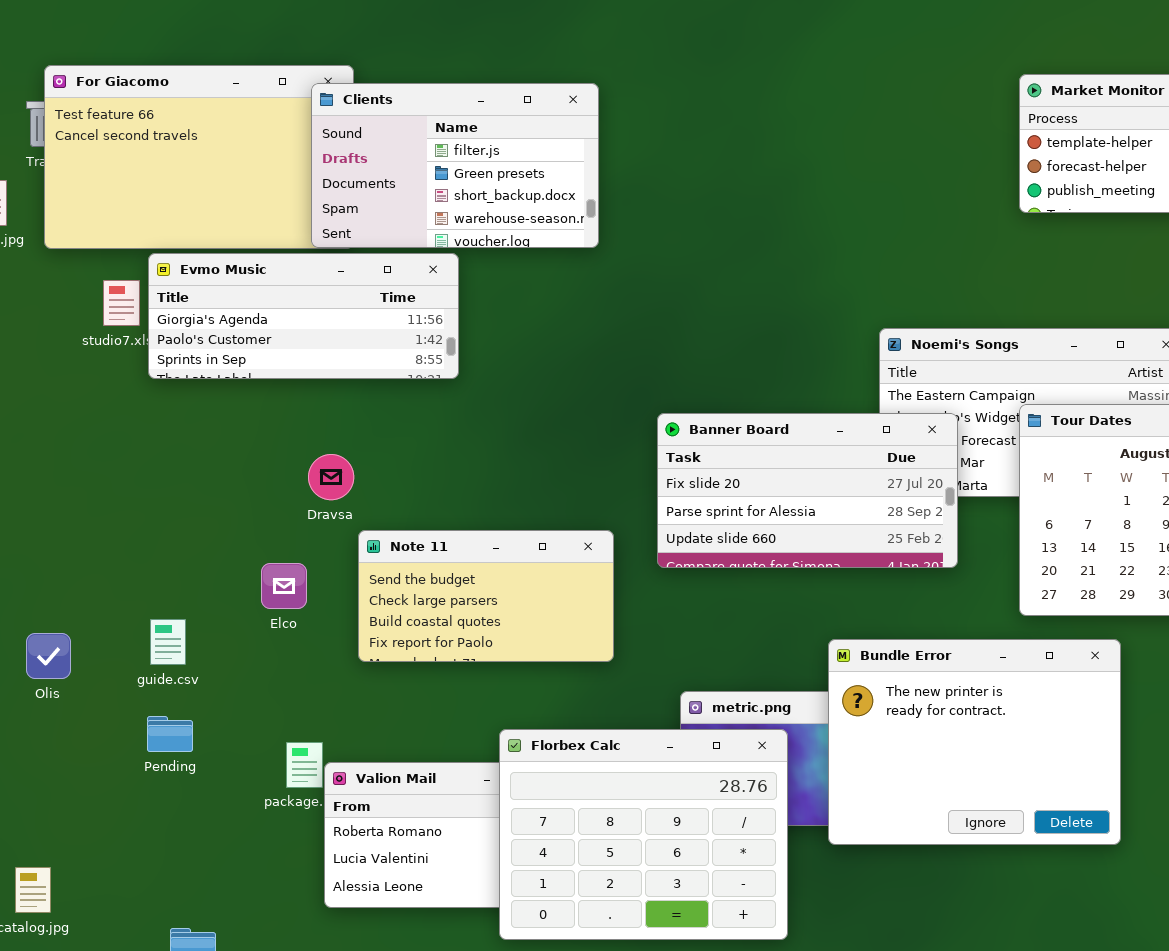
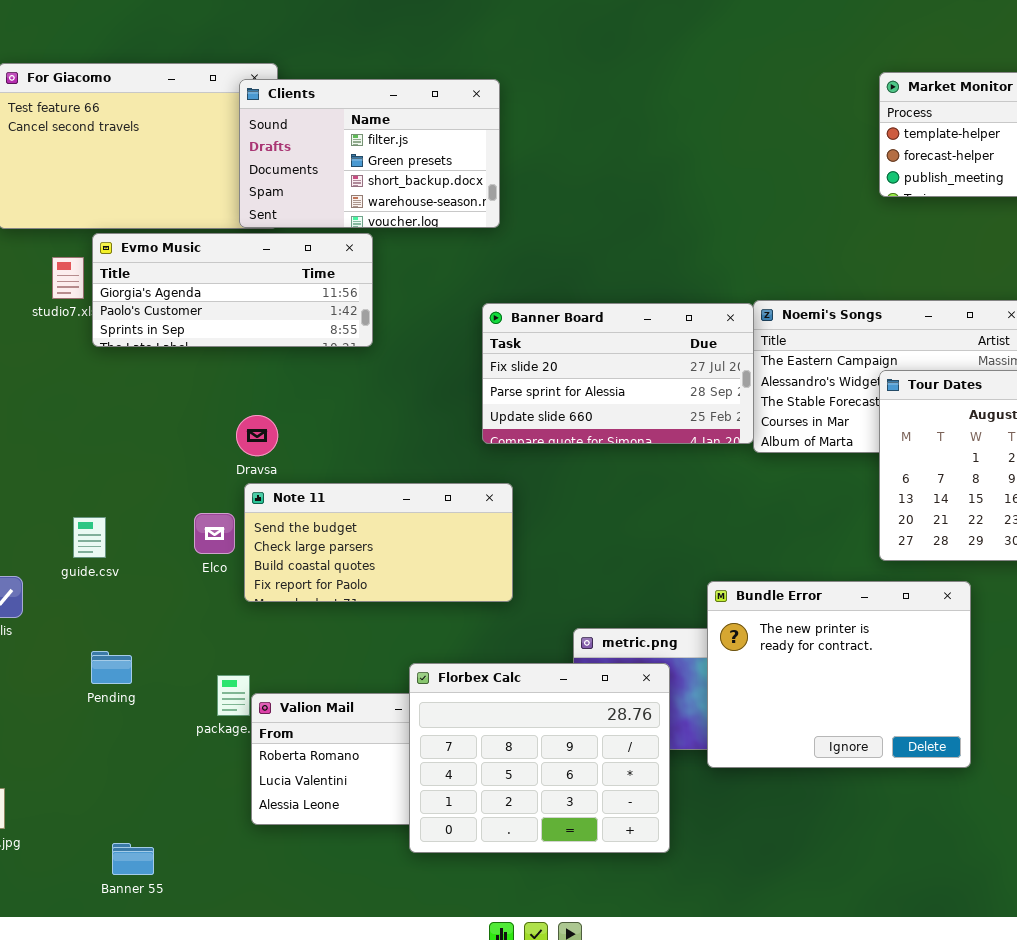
Banner Board: [657,413,958,568] -> [482,303,754,444], moved
Note 11: [358,530,614,662] -> [244,483,513,602], resized
guide.csv: [150,619,186,665] -> [73,517,106,558], moved

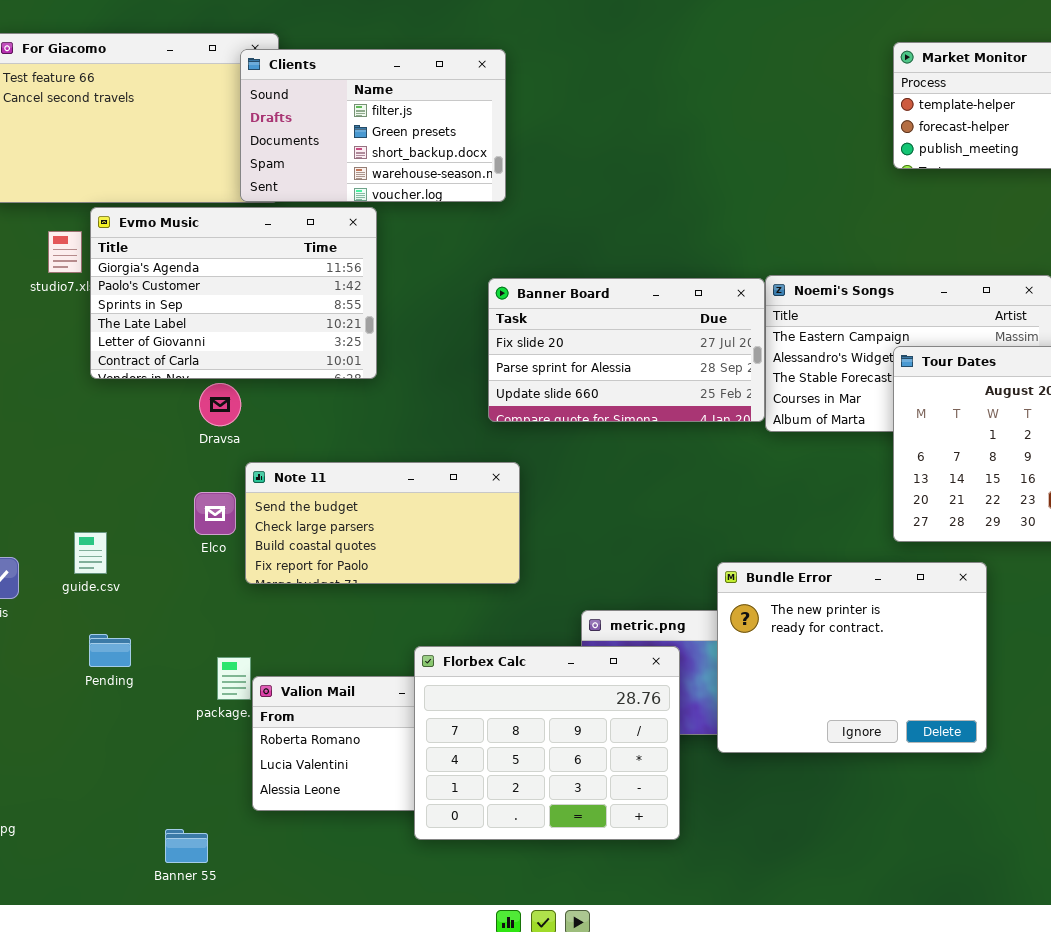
Evmo Music: [92,233,373,347] -> [90,207,377,379], resized
Dravsa: [236,415,278,456] -> [199,383,241,426], moved
guide.csv: [73,517,106,558] -> [74,532,107,574], moved
Banner 55: [112,843,154,875] -> [165,829,208,863], moved

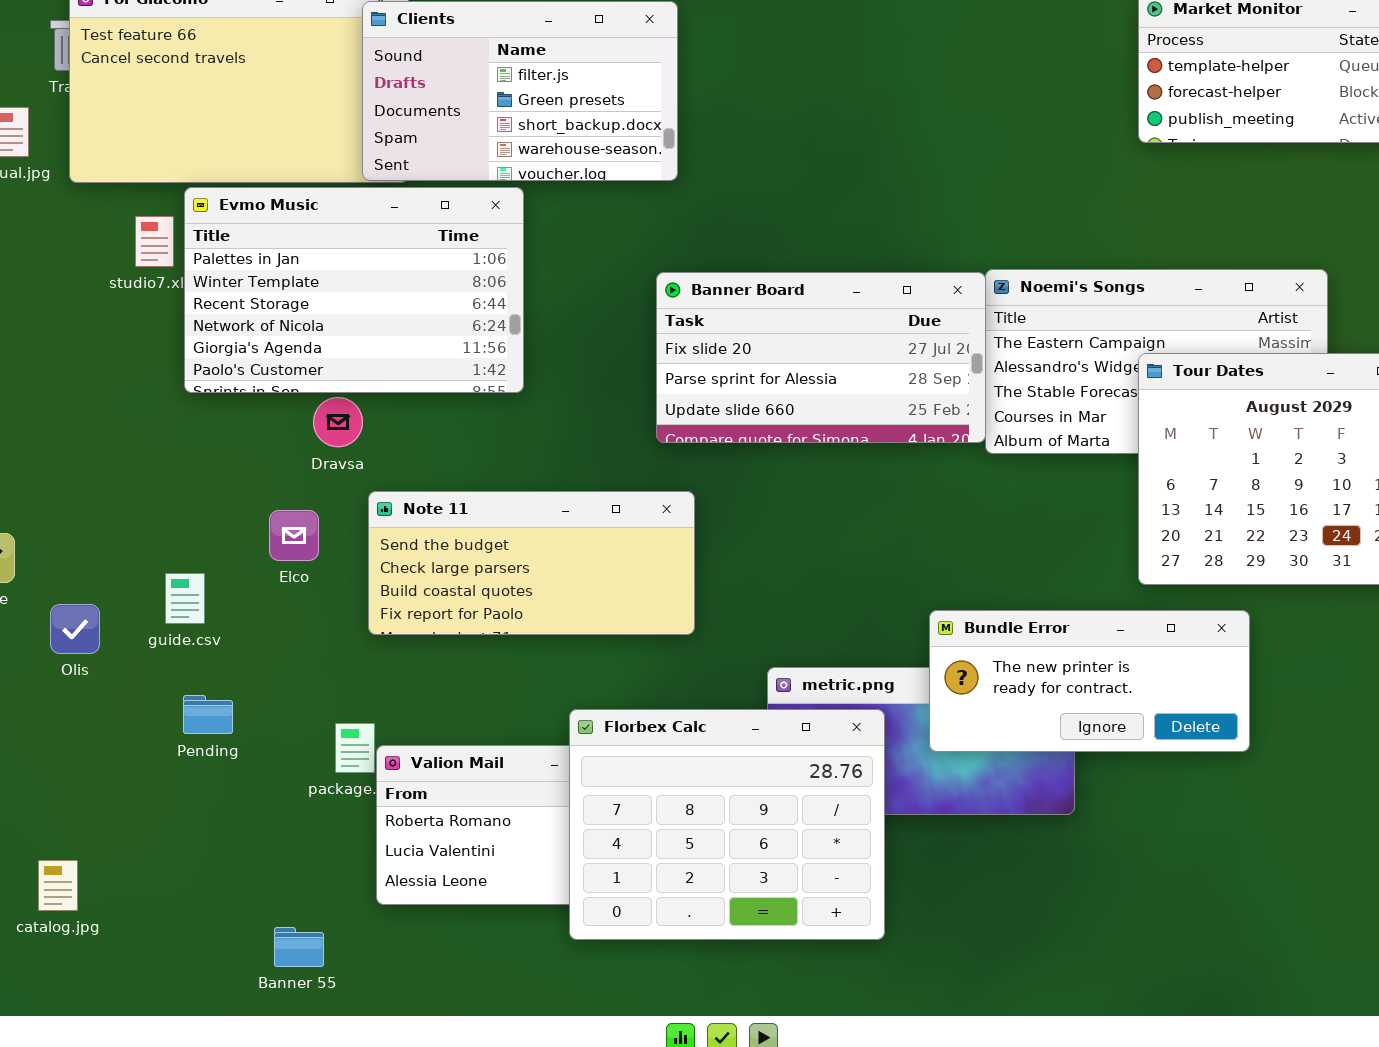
Evmo Music: [90,207,377,379] -> [184,187,524,393], scrolled up 4 rows
Elco: [194,492,236,535] -> [269,510,319,561], moved
Bundle Error: [717,562,987,753] -> [929,610,1250,752], resized

